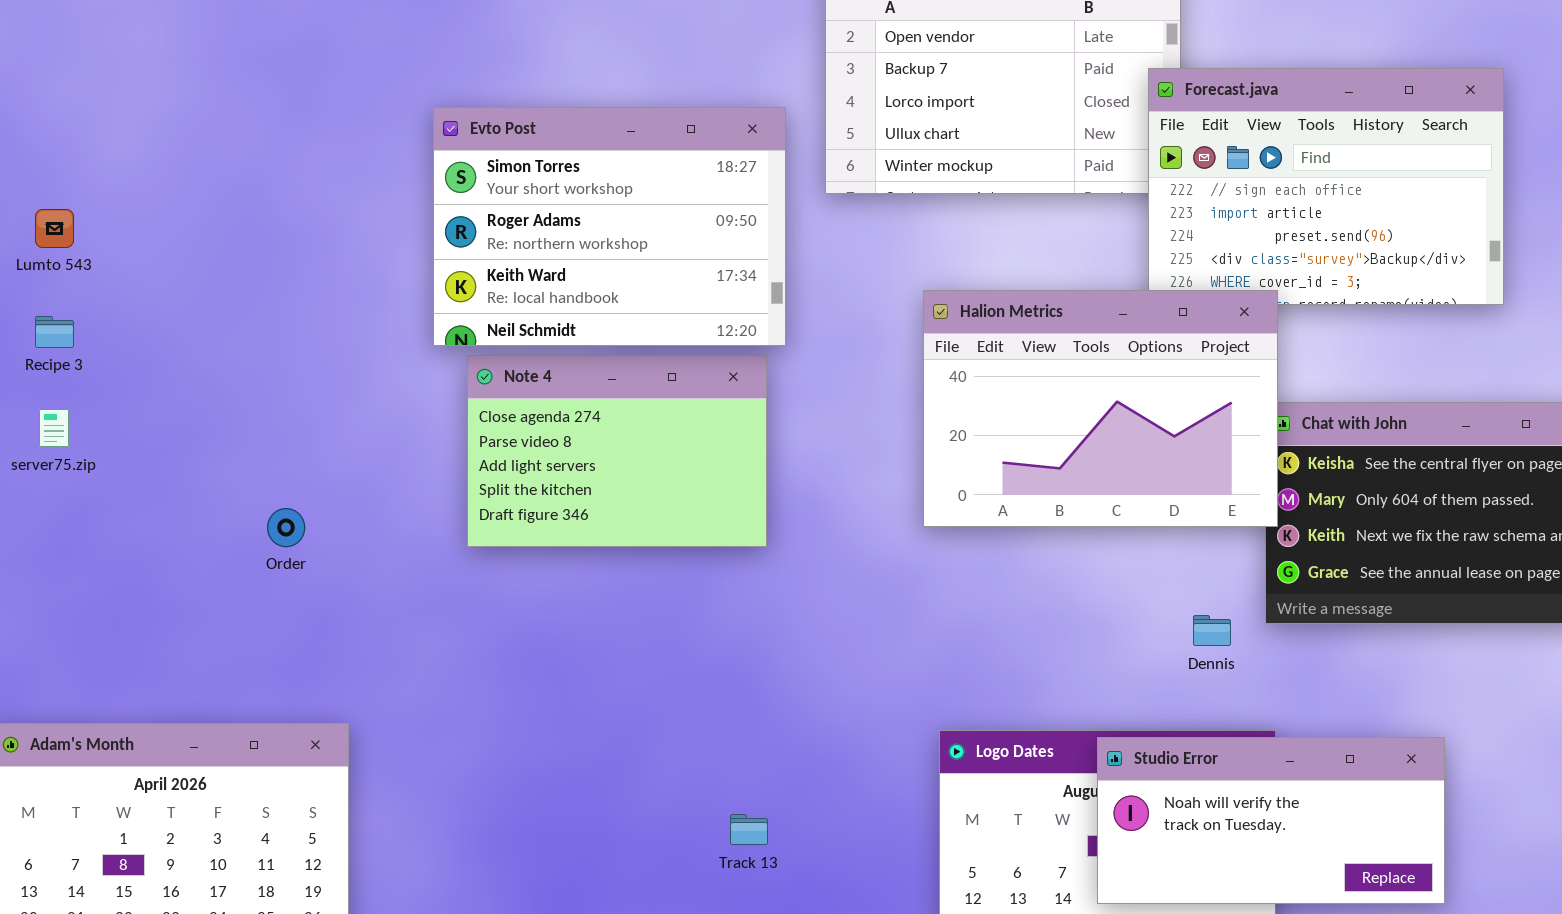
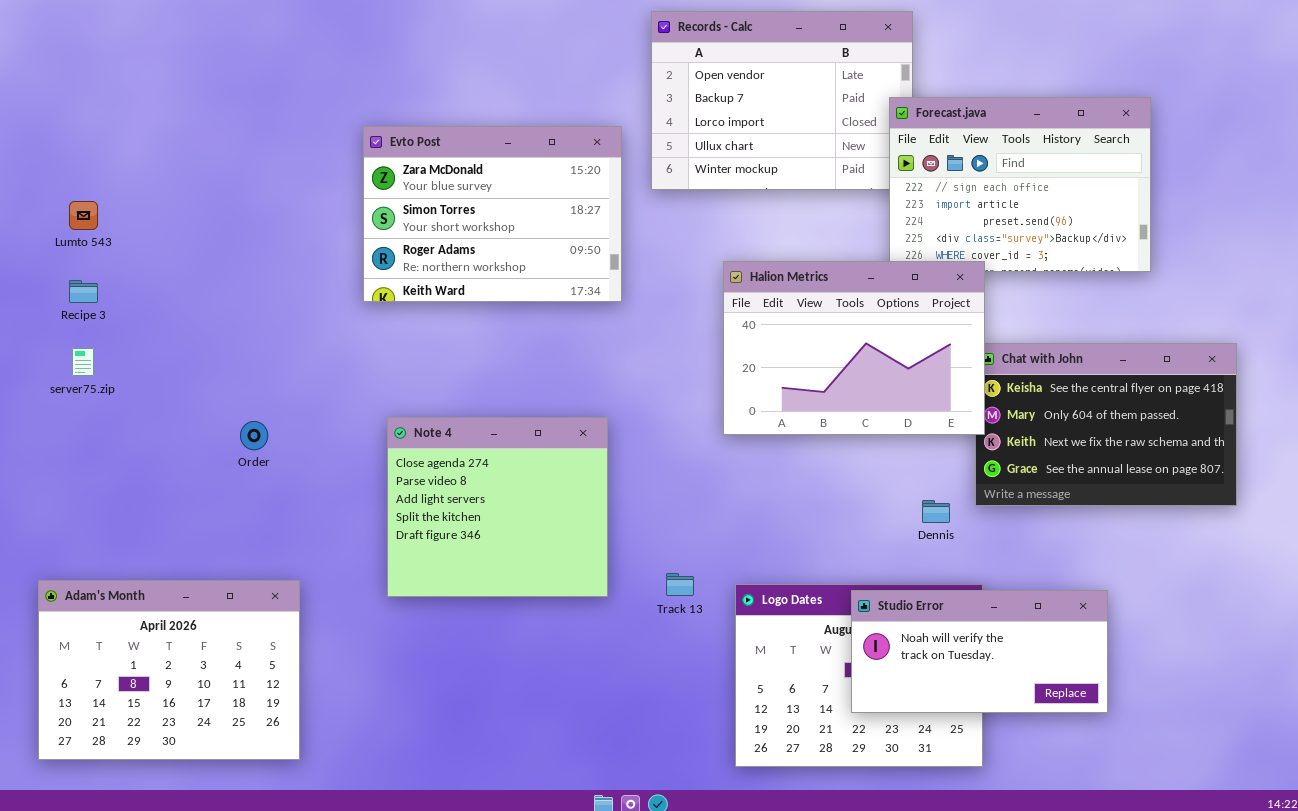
Evto Post: [433,107,786,346] -> [363,126,622,302], scrolled up 1 row
Note 4: [467,355,767,547] -> [387,417,608,597], moved, resized
Track 13: [730,814,768,845] -> [666,573,694,596], moved

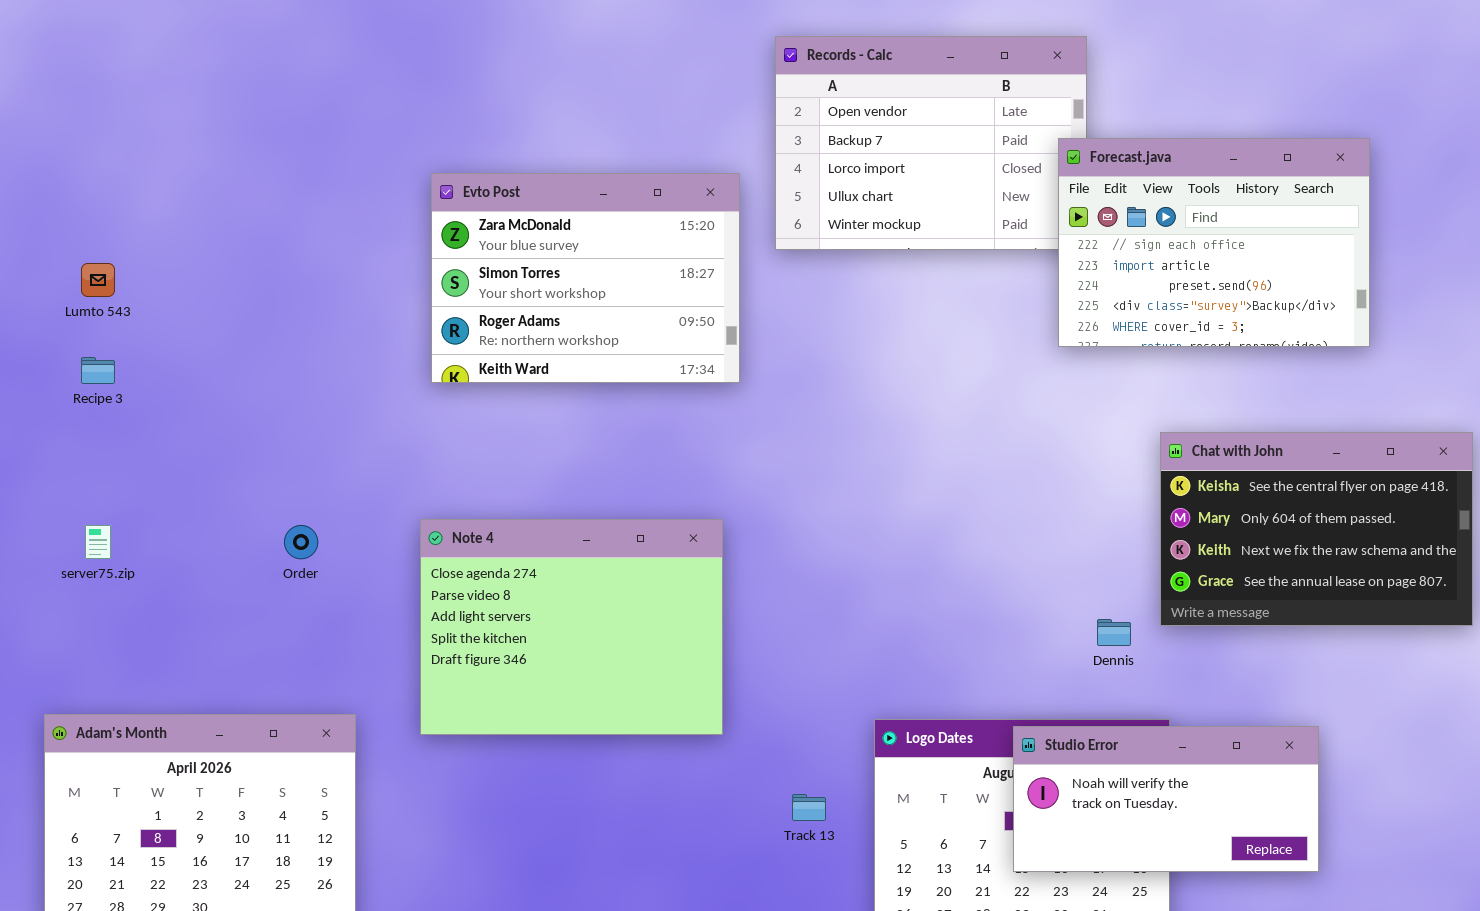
Halion Metrics: [723,261,985,435] -> none, closed
server75.zip: [72,348,94,376] -> [85,525,111,559], moved
Note 4: [387,417,608,597] -> [420,519,723,735], resized
Track 13: [666,573,694,596] -> [792,794,826,821], moved

